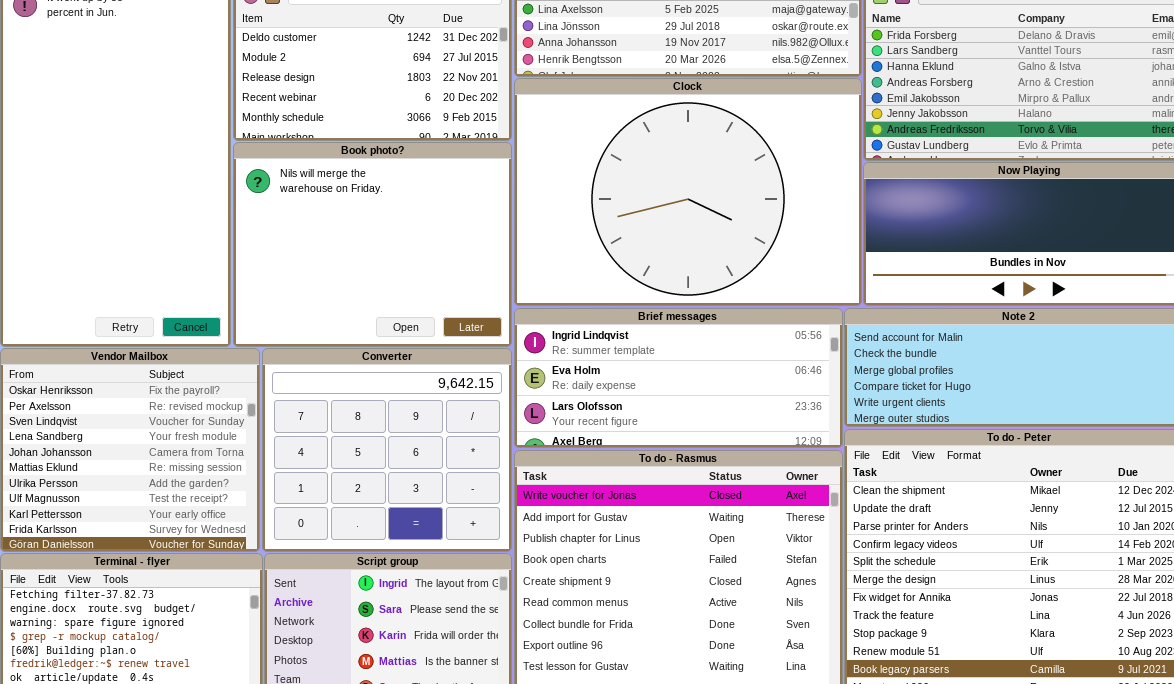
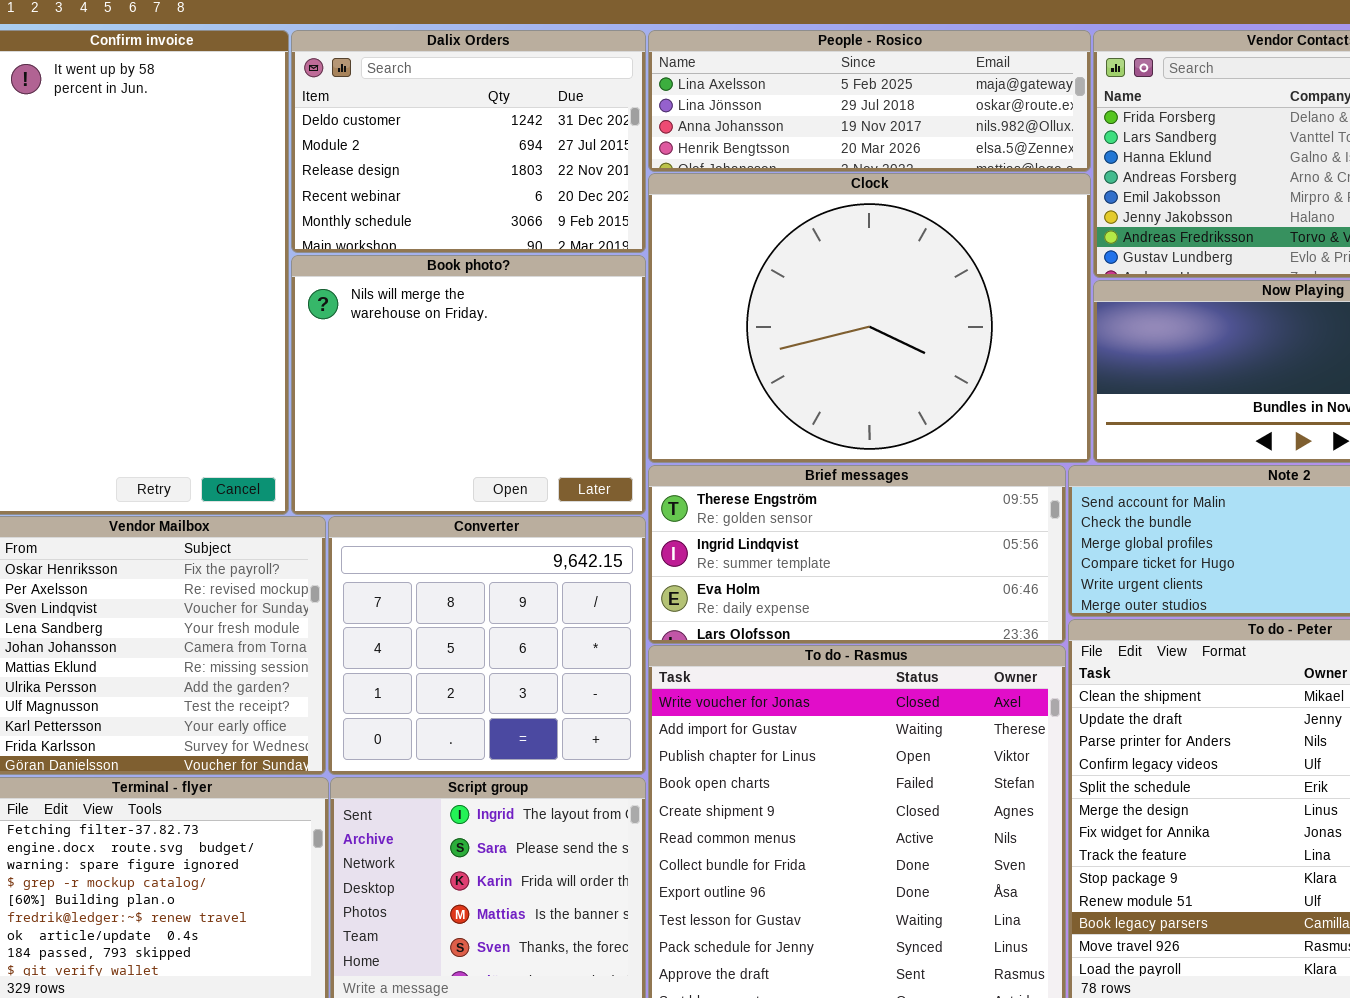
Brief messages: [514,308,843,448] -> [648,465,1066,644], scrolled up 1 row

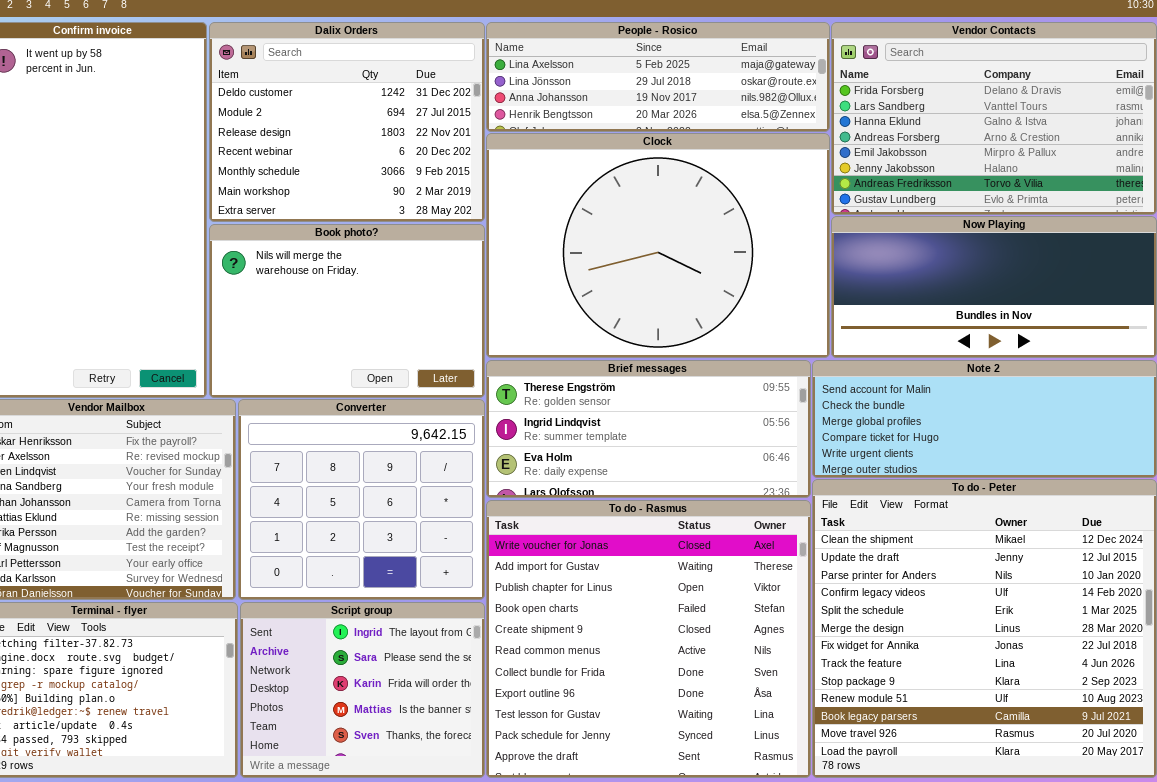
Dalix Orders: [291,30,646,253] -> [209,22,485,222], resized
Book photo?: [291,255,646,515] -> [209,224,485,398], resized

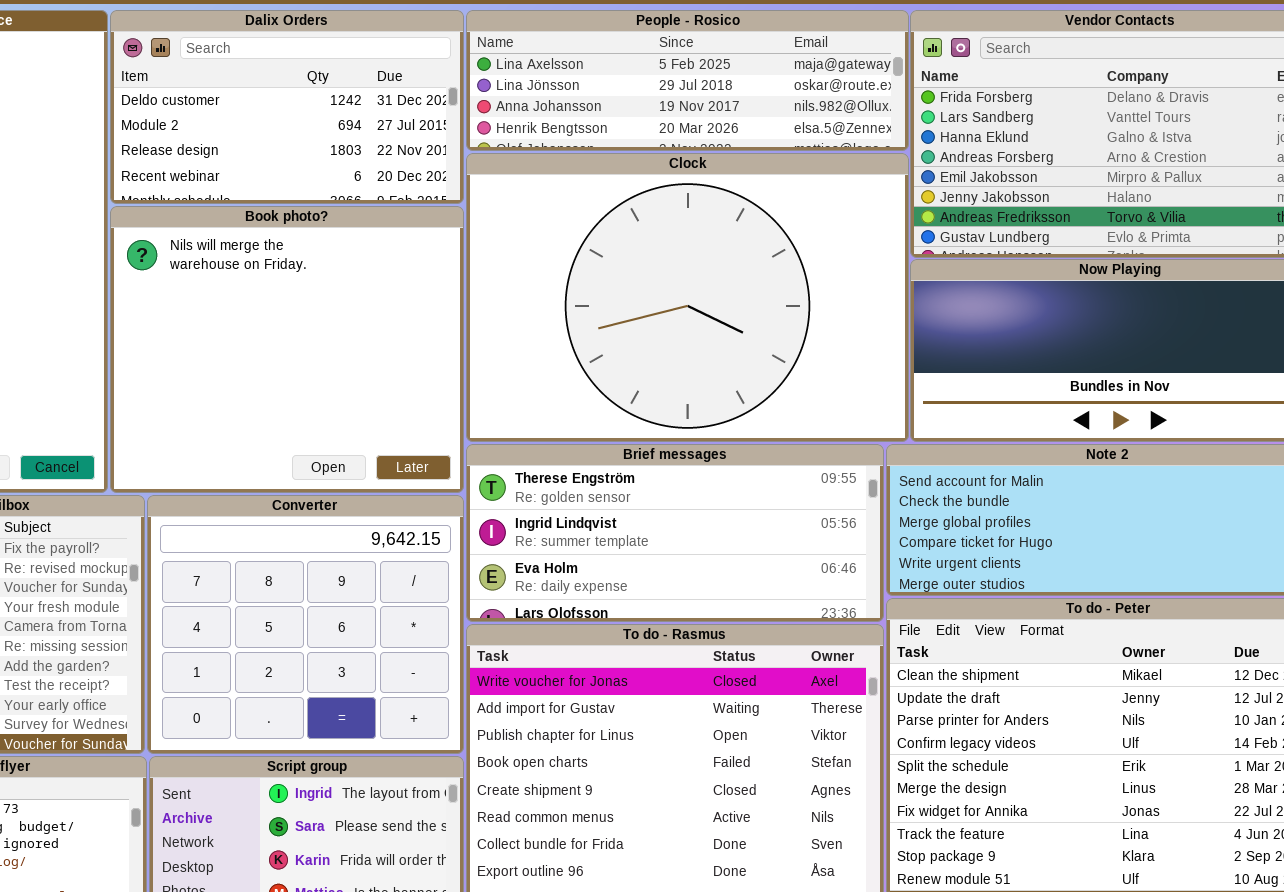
Dalix Orders: [209,22,485,222] -> [110,10,464,204], resized
Book photo?: [209,224,485,398] -> [110,206,464,493], resized

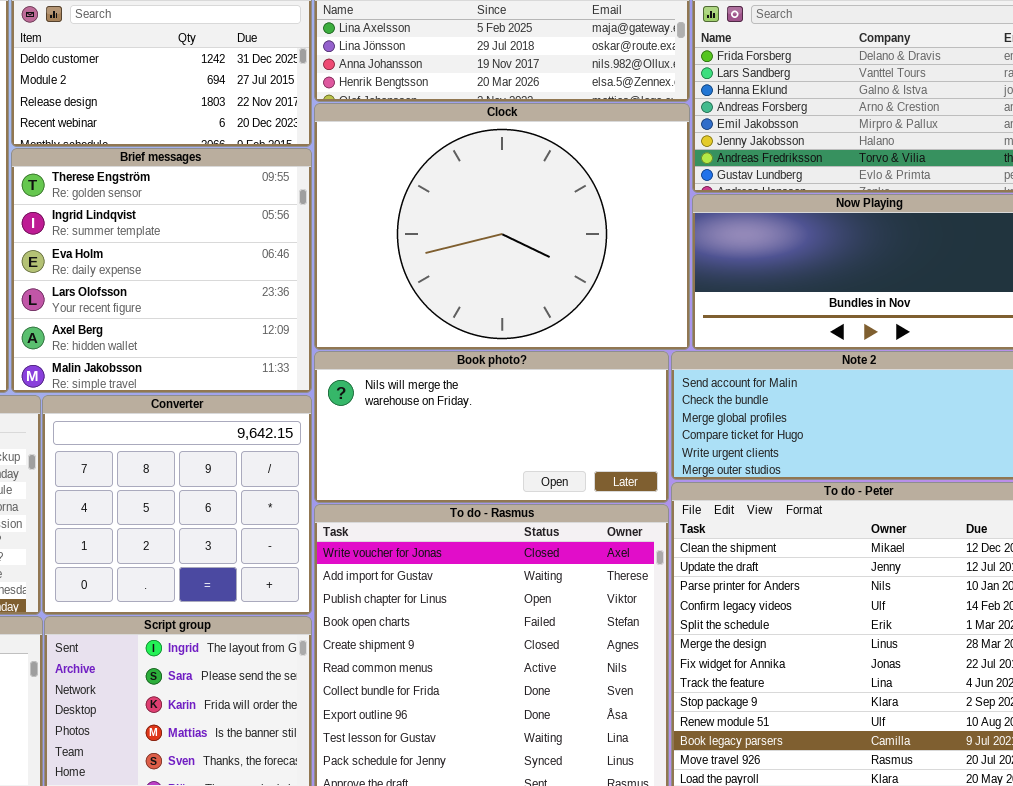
Book photo?: [110,206,464,493] -> [314,351,669,503], moved, resized
Brief messages: [466,444,884,622] -> [11,148,312,393], moved, resized

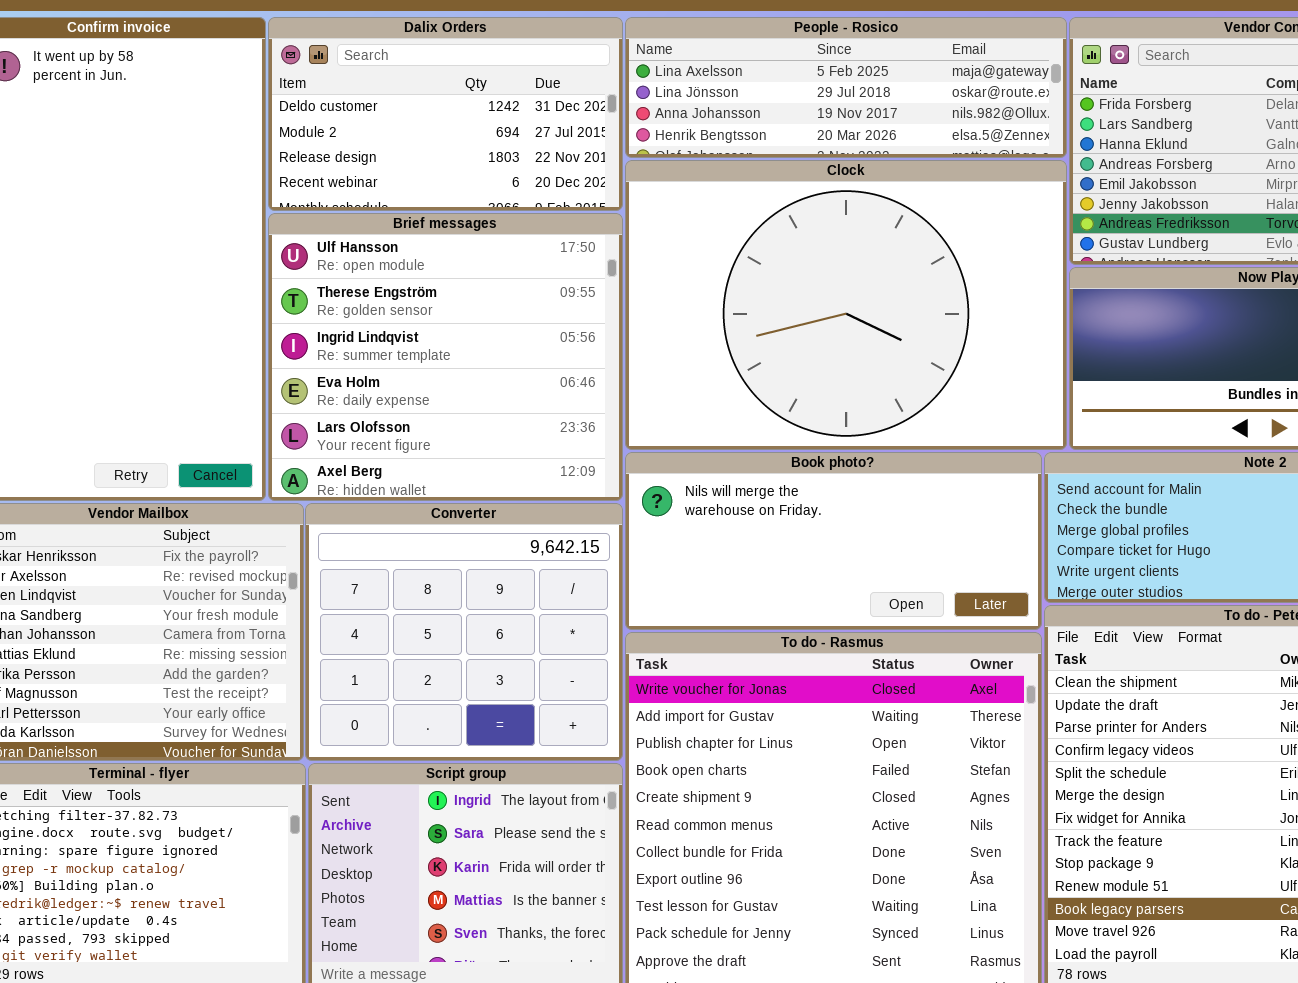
Brief messages: [11,148,312,393] -> [268,213,623,501], scrolled up 1 row

